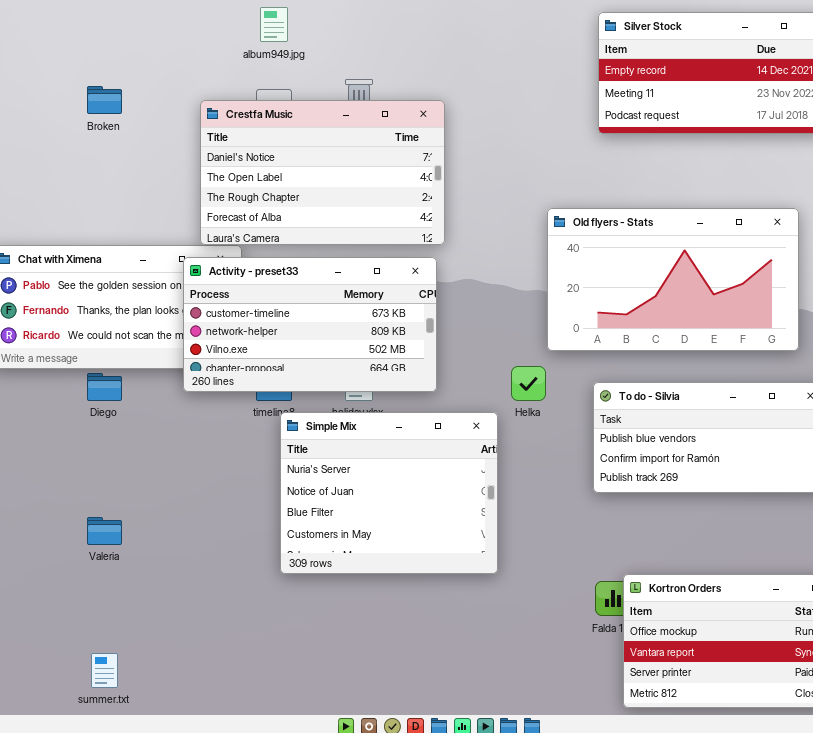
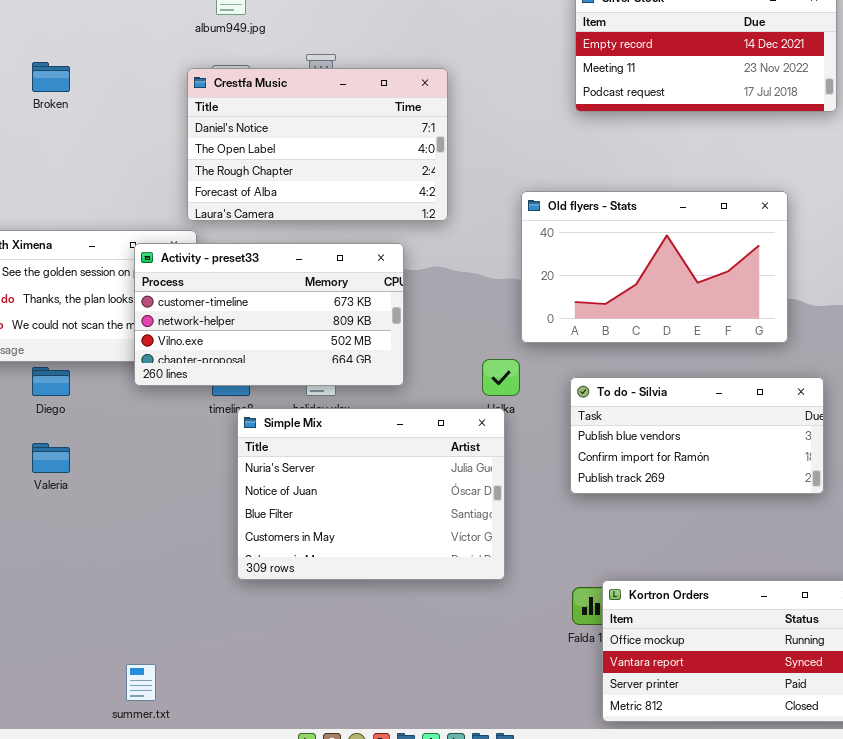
Crestfa Music: [200,100,445,245] -> [187,68,448,221], moved
Simple Mix: [280,412,498,574] -> [237,408,505,580], resized
Valeria: [87,517,122,545] -> [32,443,70,473], moved
summer.txt: [91,653,118,688] -> [126,664,156,701], moved

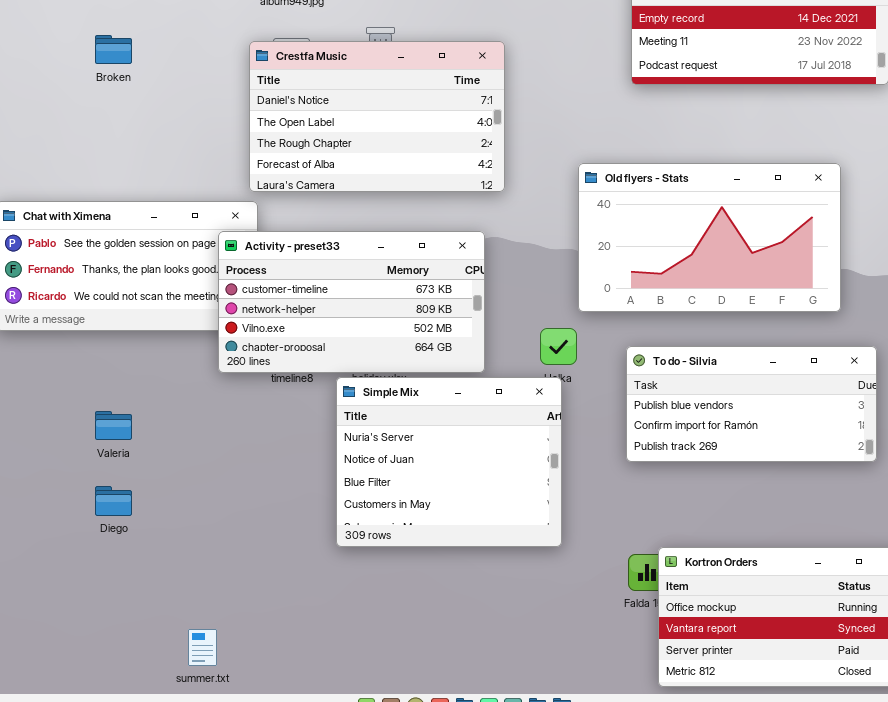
Activity - preset33: [134,243,404,386] -> [218,231,485,373], moved
Diego: [32,367,70,396] -> [95,486,132,516], moved
Simple Mix: [237,408,505,580] -> [336,377,562,547], resized

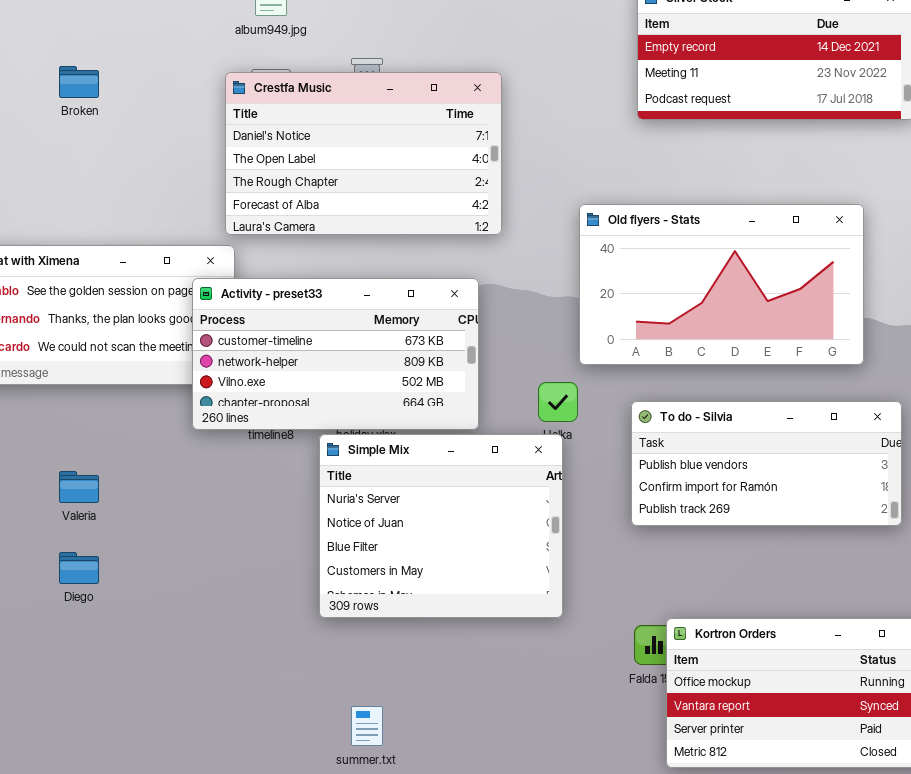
summer.txt: [188,629,217,666] -> [351,706,383,746], moved

